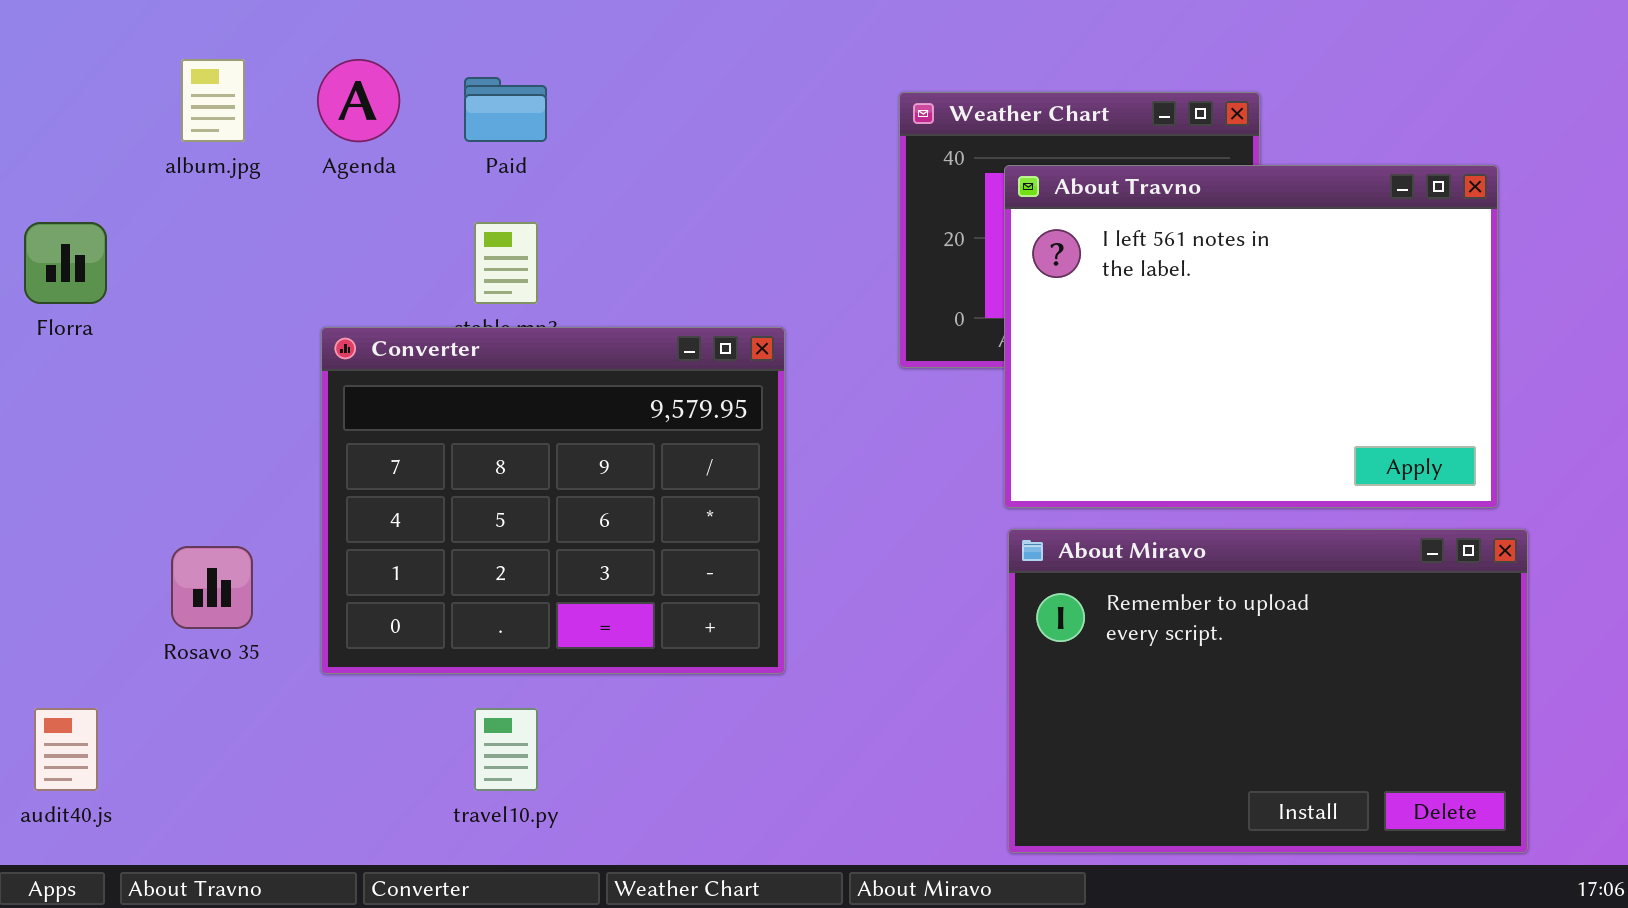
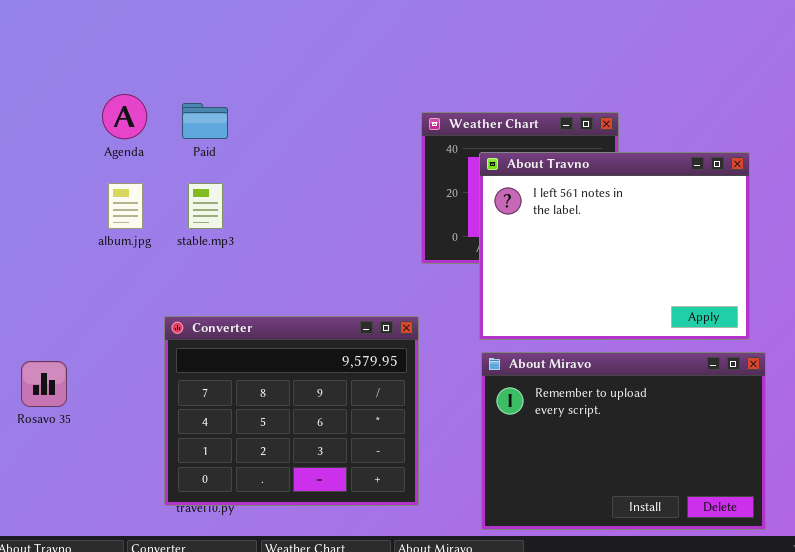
album.jpg: [181,59,245,142] -> [108,183,143,229], moved
Converter: [321,327,785,674] -> [164,316,419,506], moved

